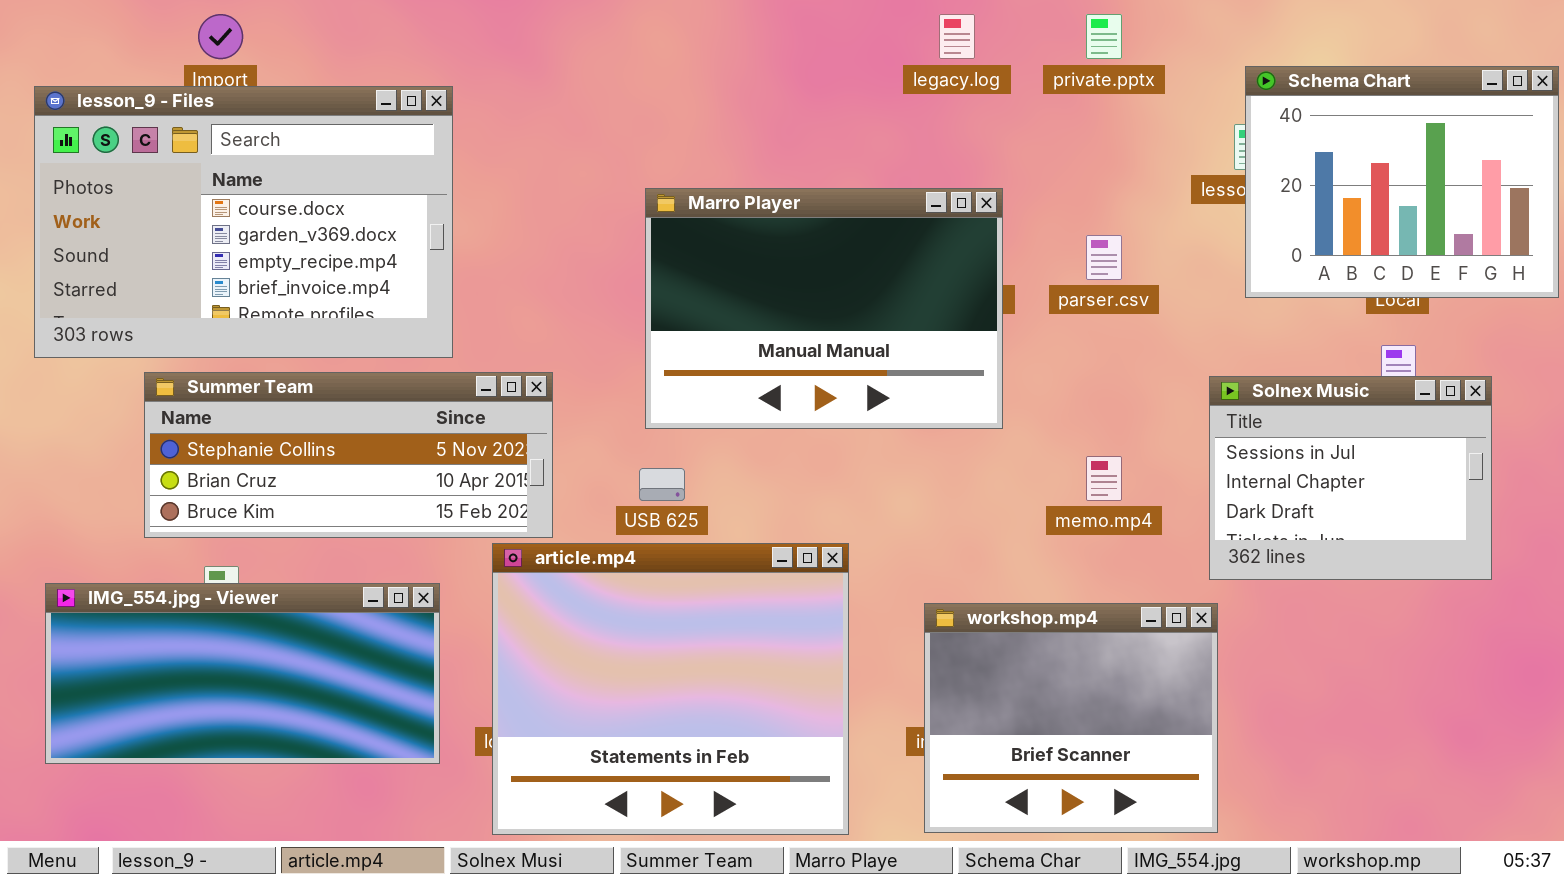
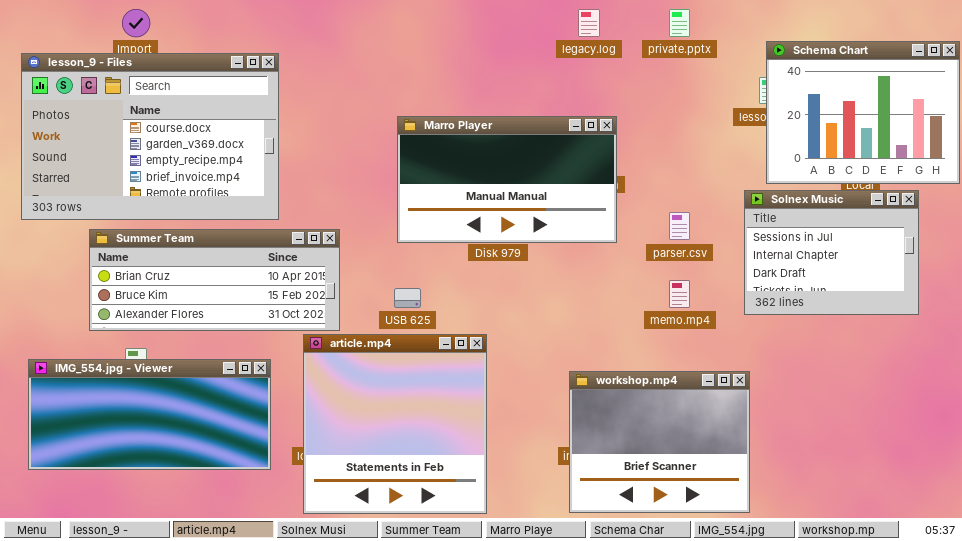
Marro Player: [645,188,1003,429] -> [397,116,617,243], resized
parser.csv: [1086,235,1122,280] -> [669,212,690,240], moved
Summer Team: [144,372,553,538] -> [89,229,340,331], scrolled down 1 row
Solnex Music: [1209,376,1492,580] -> [744,190,919,315], moved
article.mp4: [492,543,849,835] -> [303,334,487,514], resized

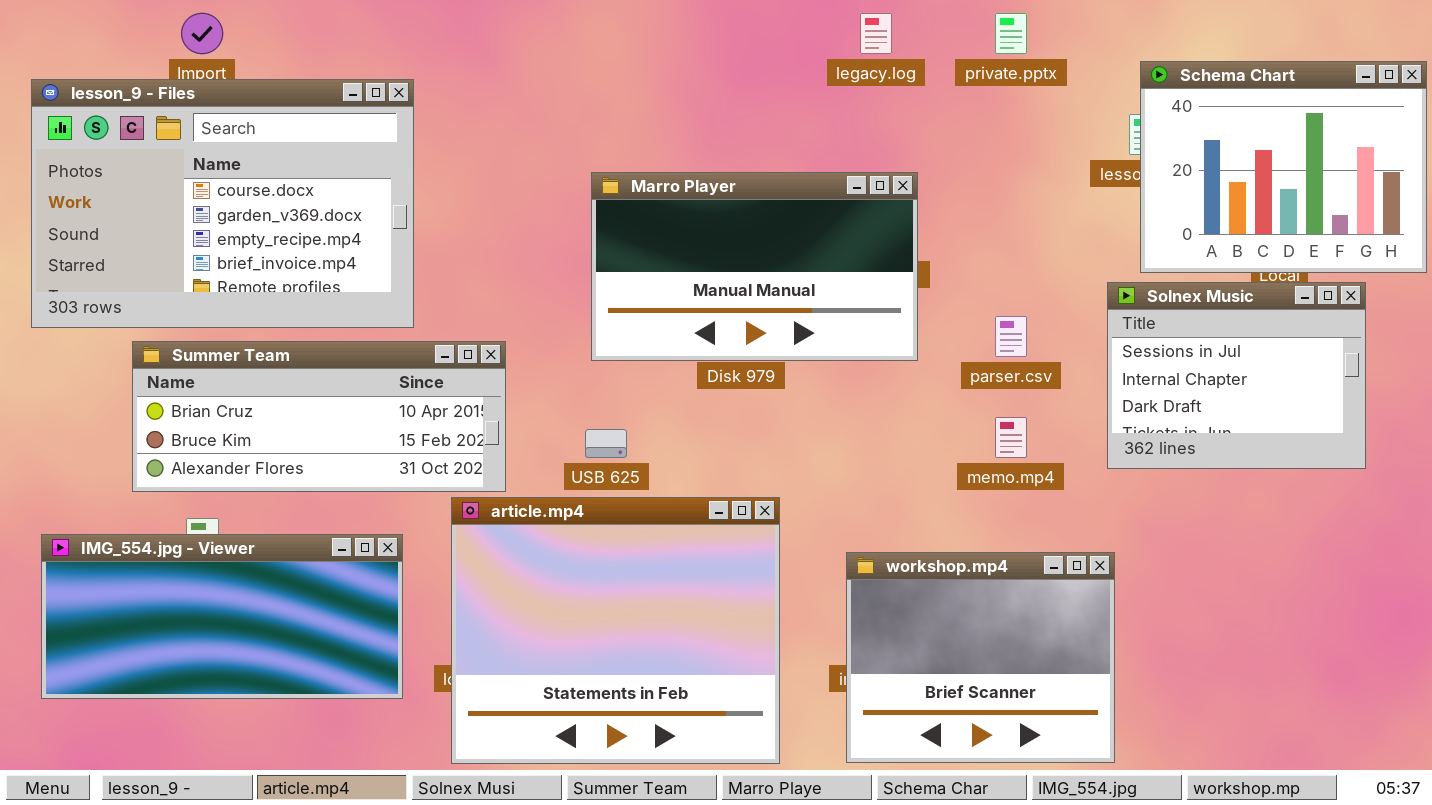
article.mp4: [303,334,487,514] -> [451,497,780,764], resized

